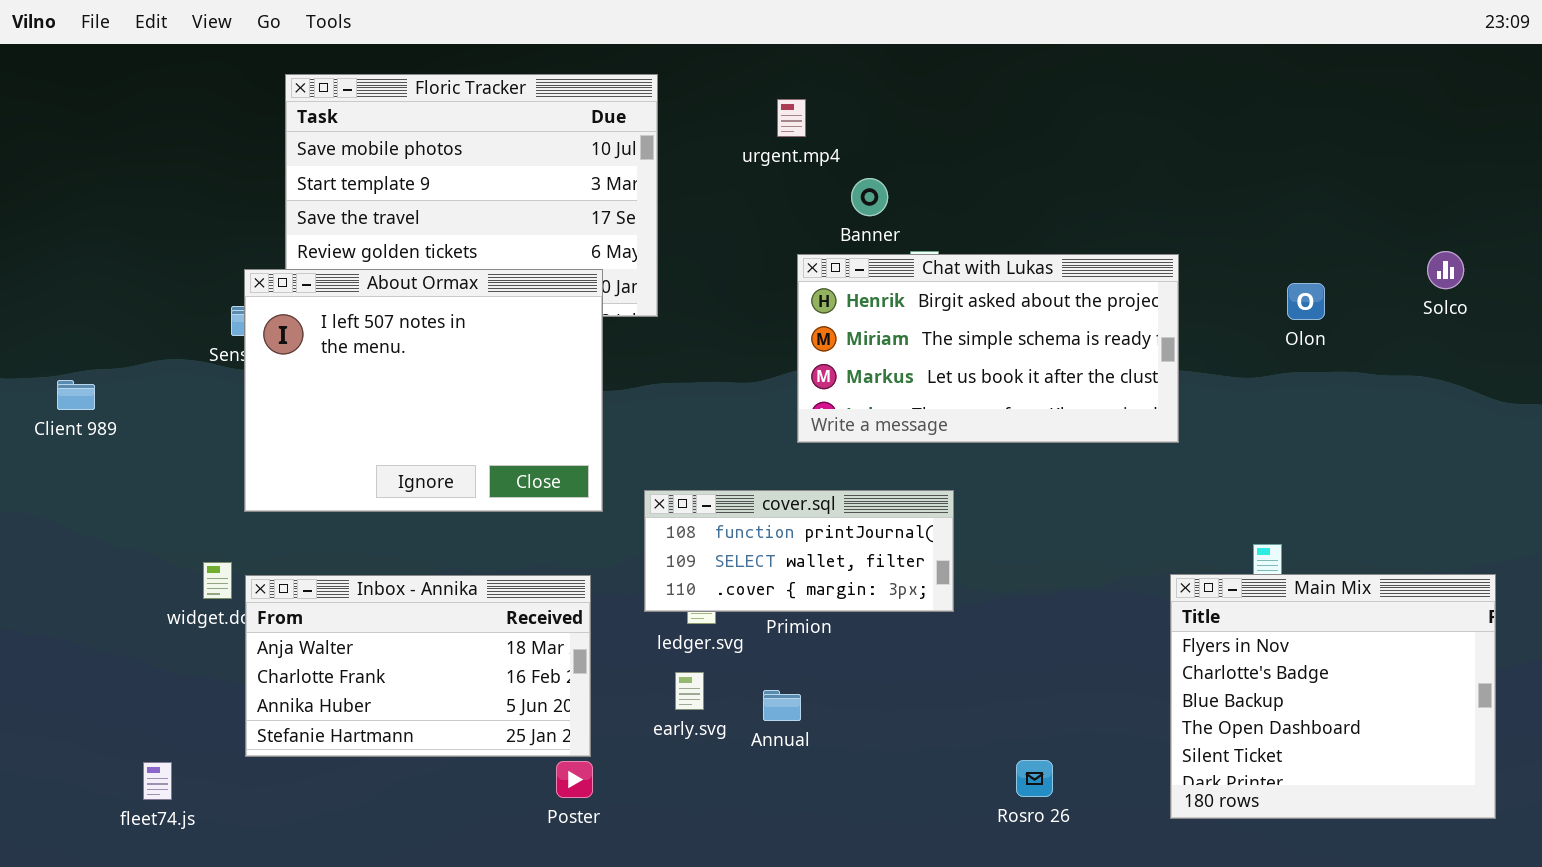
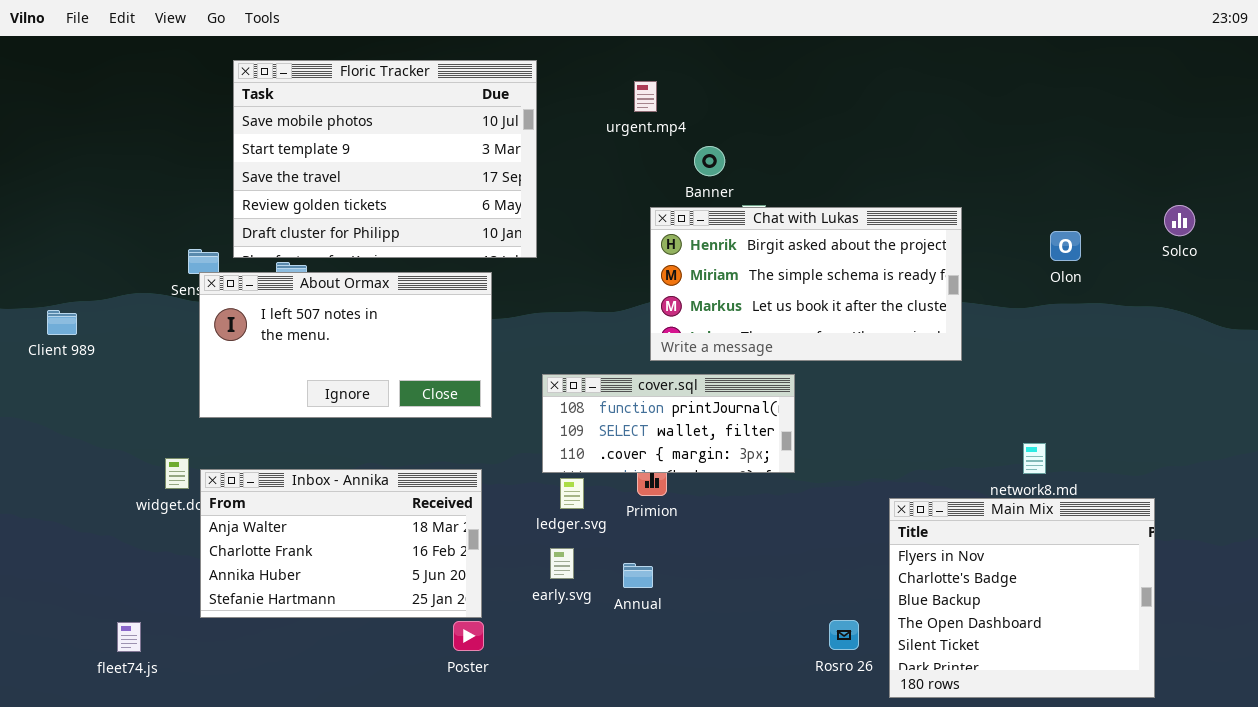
About Ormax: [244,269,603,512] -> [199,272,492,418], resized
cover.sql: [644,490,954,612] -> [542,374,795,473], moved
Main Mix: [1170,574,1496,819] -> [889,498,1155,698], moved

